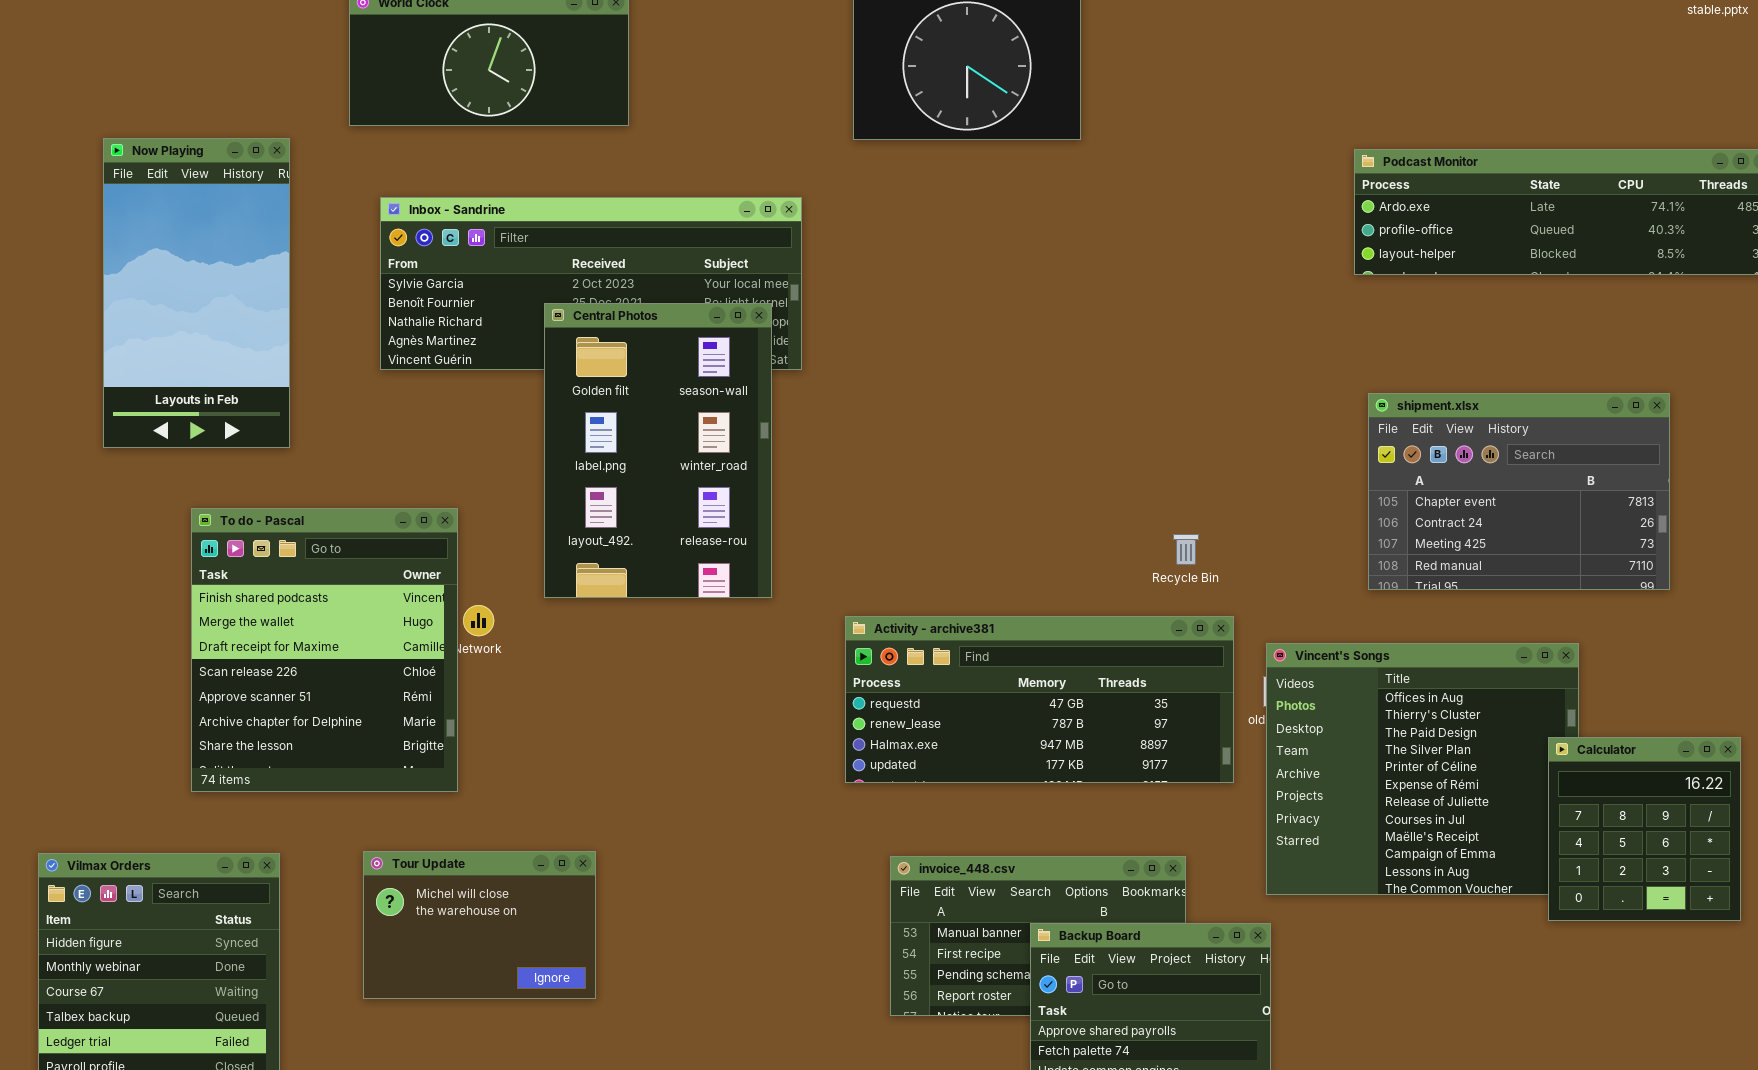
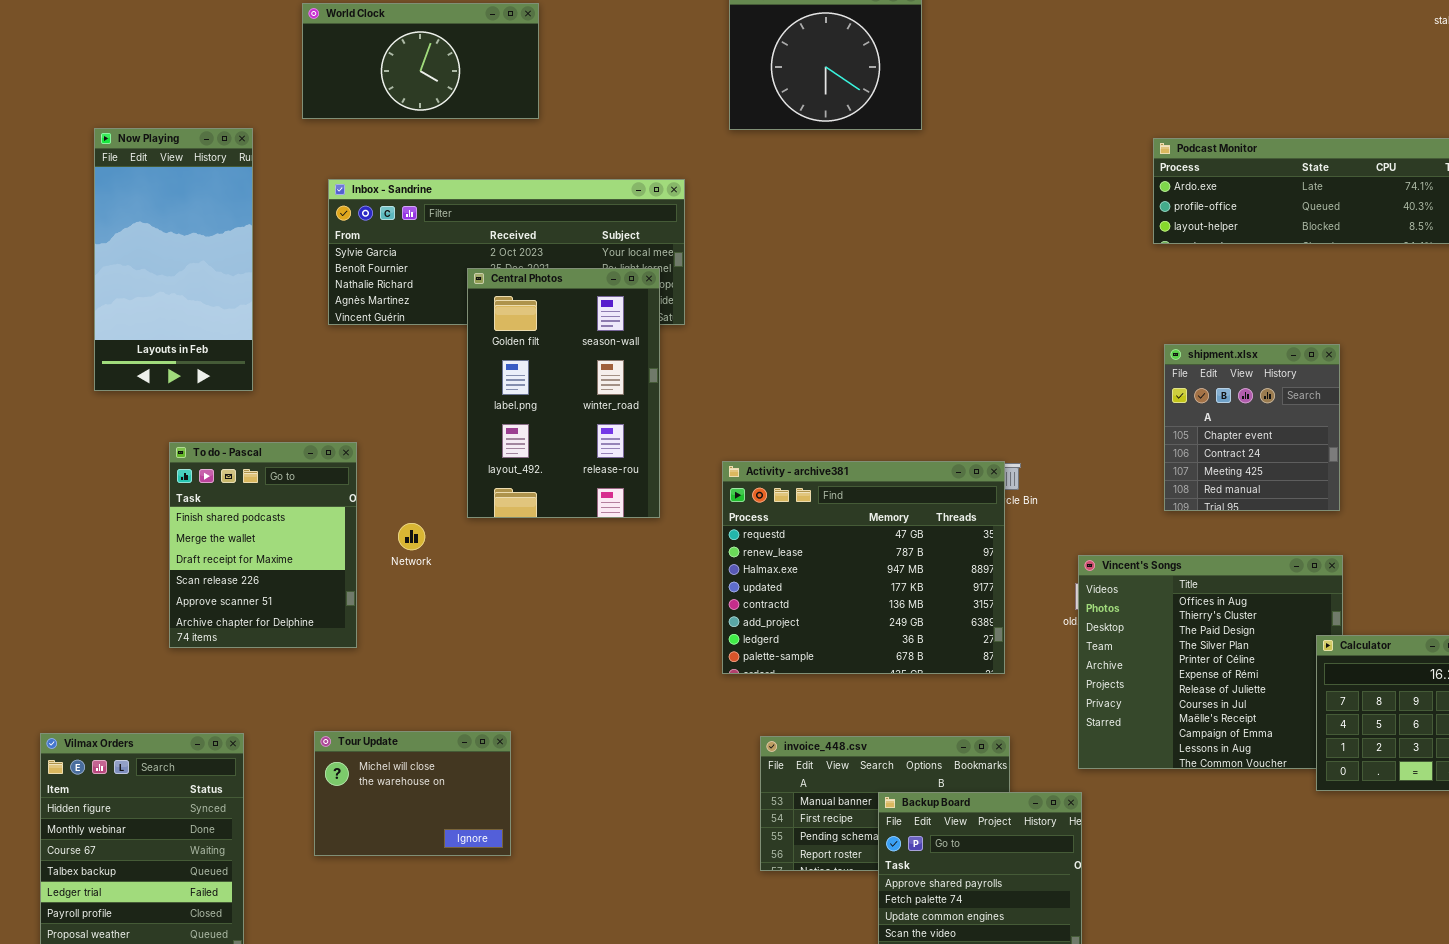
shipment.xlsx: [1368,393,1670,590] -> [1164,344,1340,511], resized
To do - Pascal: [191,508,458,792] -> [169,442,357,648], resized
Activity - archive381: [845,616,1234,783] -> [722,461,1005,674], resized

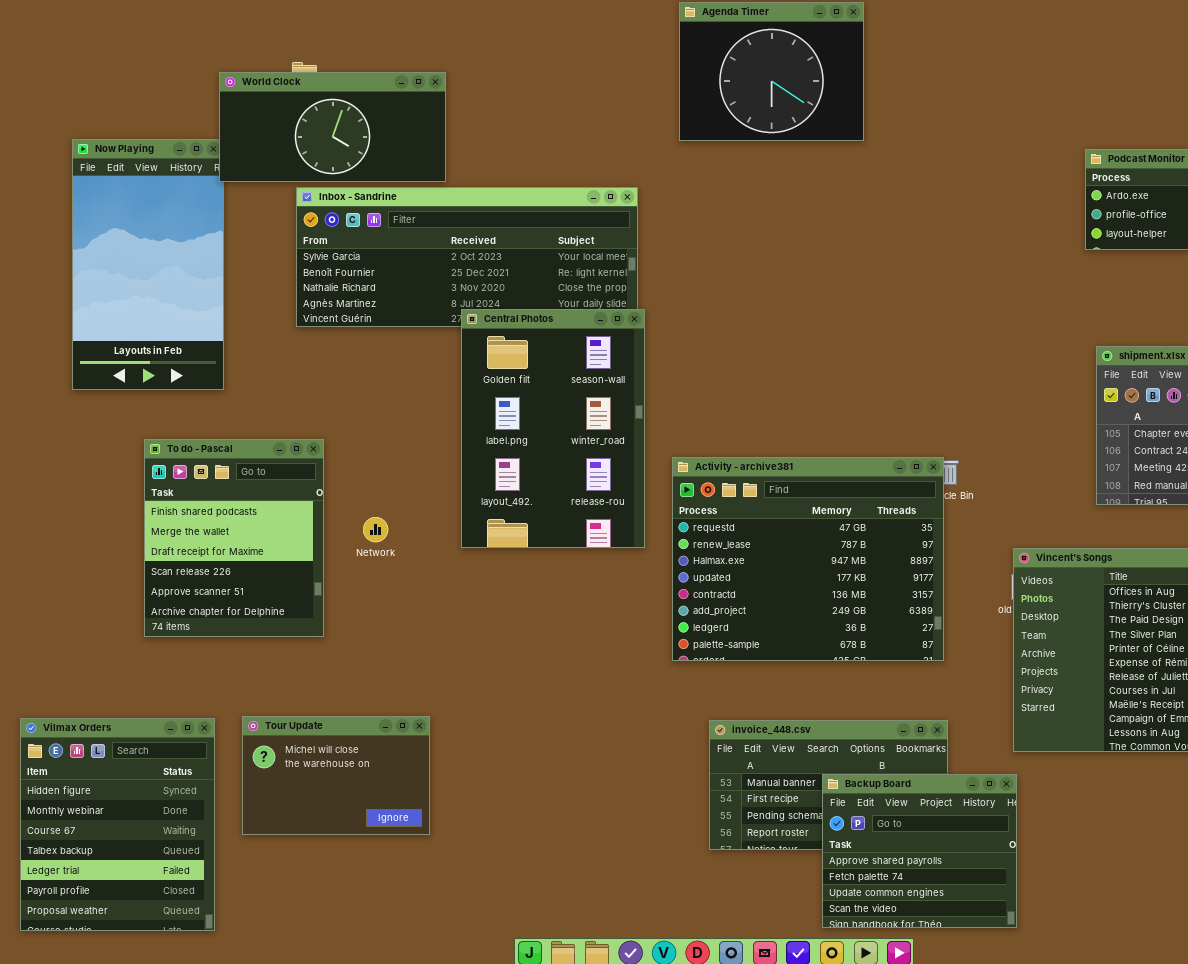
World Clock: [302,3,539,119] -> [219,72,446,182], moved
Central Photos: [467,268,660,518] -> [461,309,645,548], moved
Tour Update: [314,731,511,856] -> [242,716,430,835], moved

